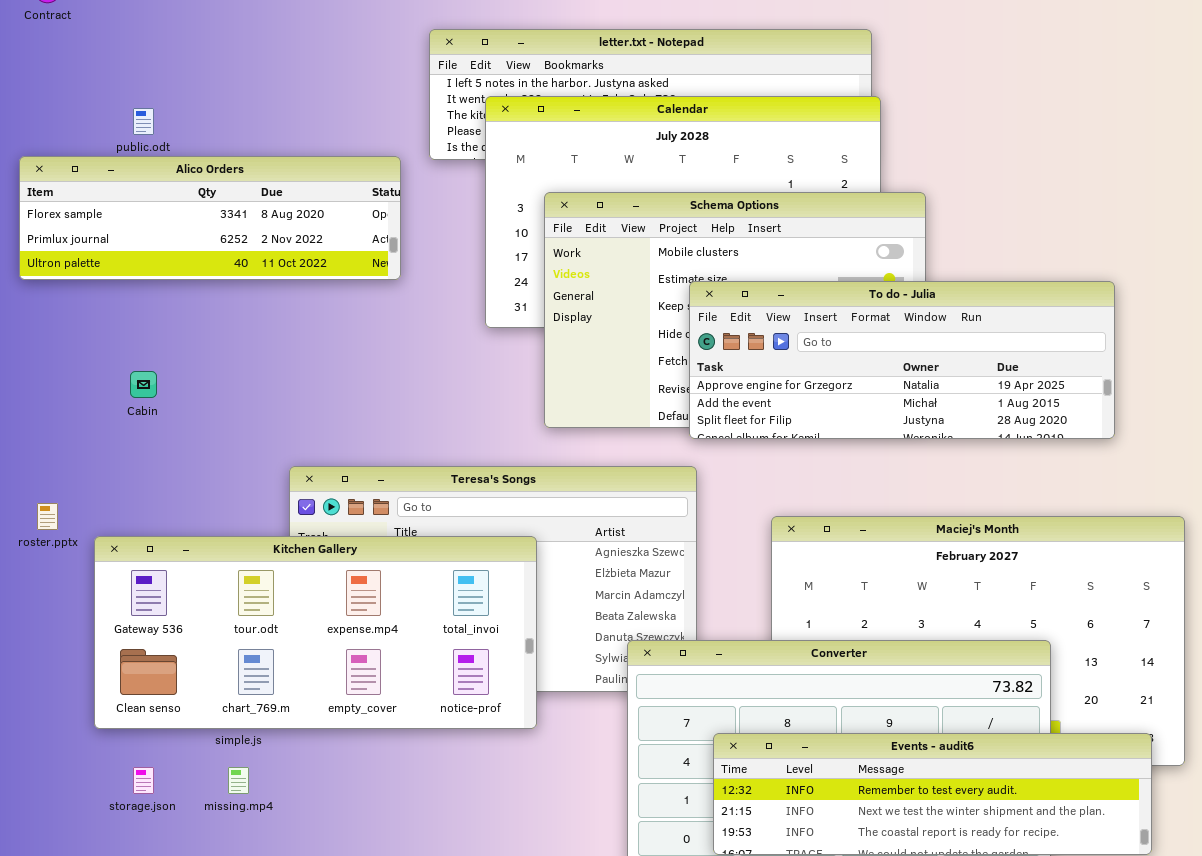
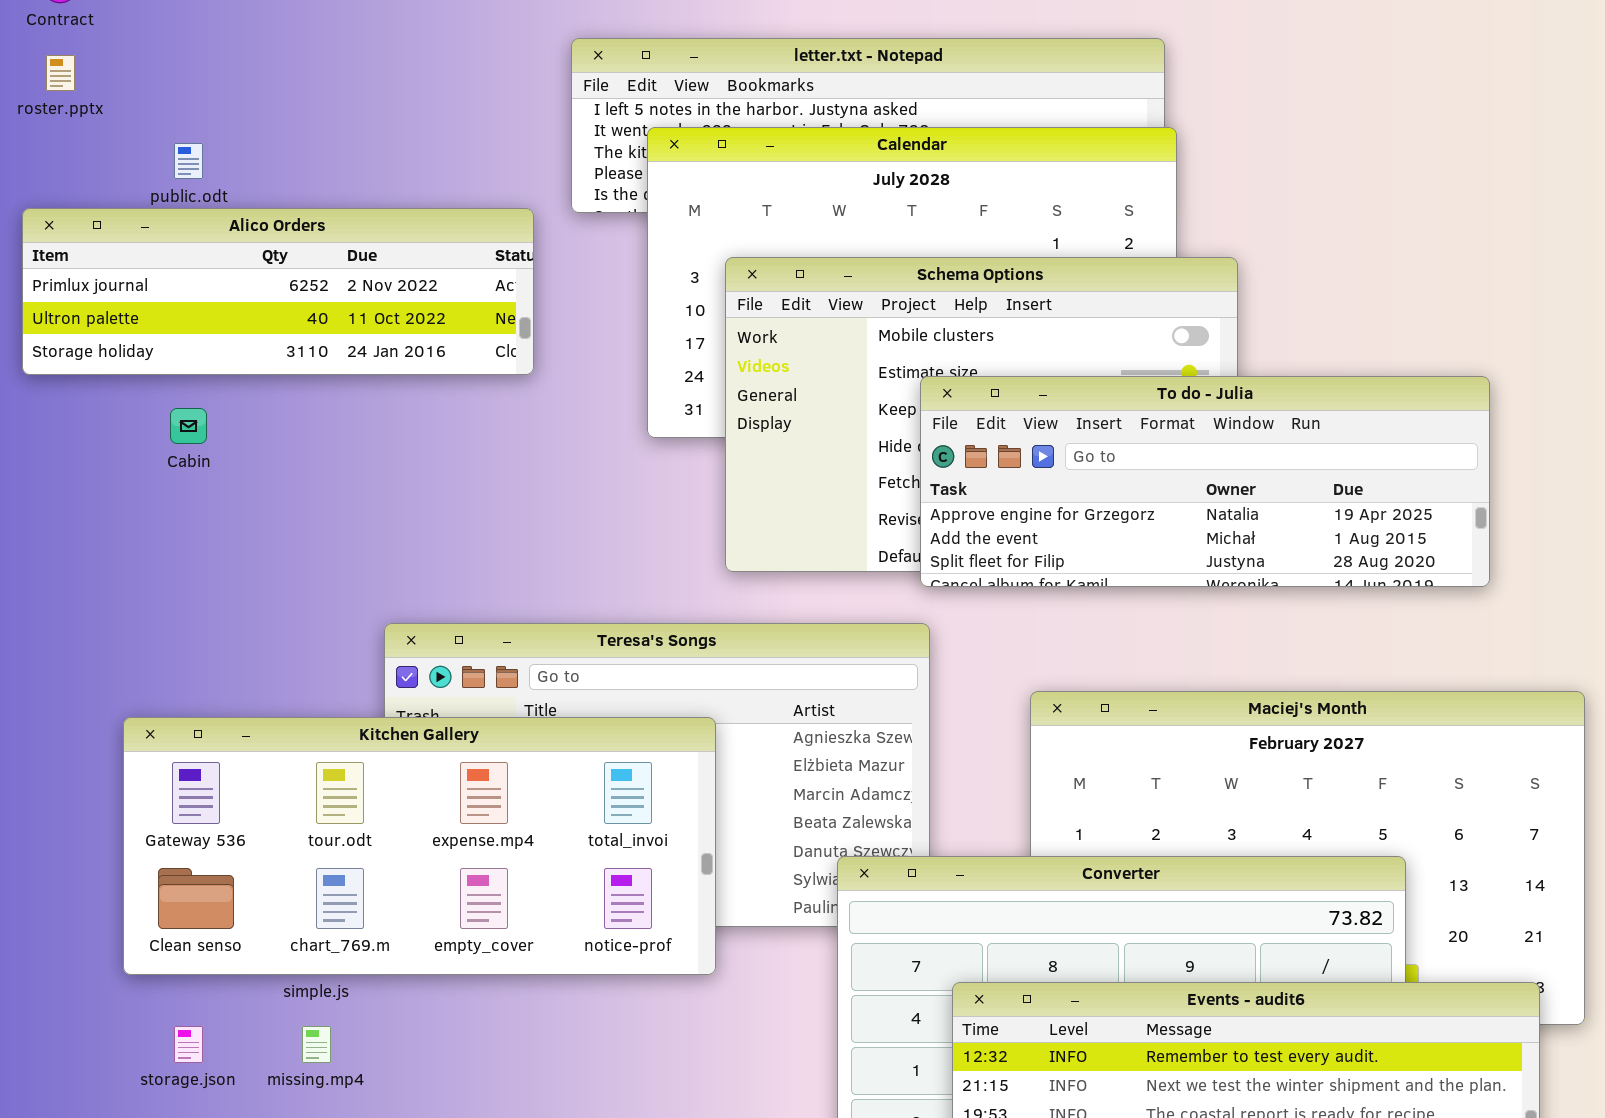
Alico Orders: [19,156,401,280] -> [22,208,534,375], scrolled down 1 row
Cabin: [130,371,157,398] -> [170,408,207,444], moved
roster.pptx: [37,503,58,530] -> [46,55,75,91], moved

